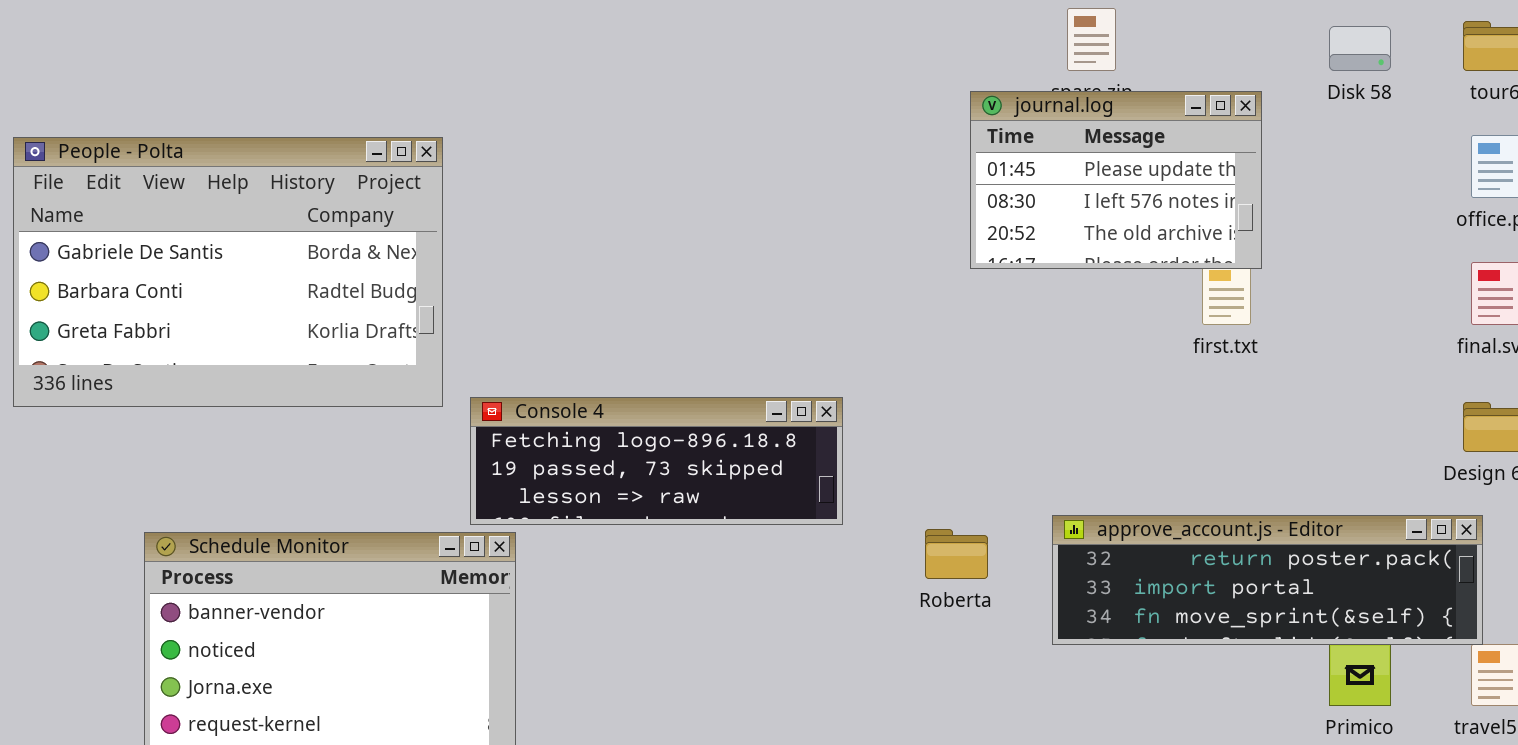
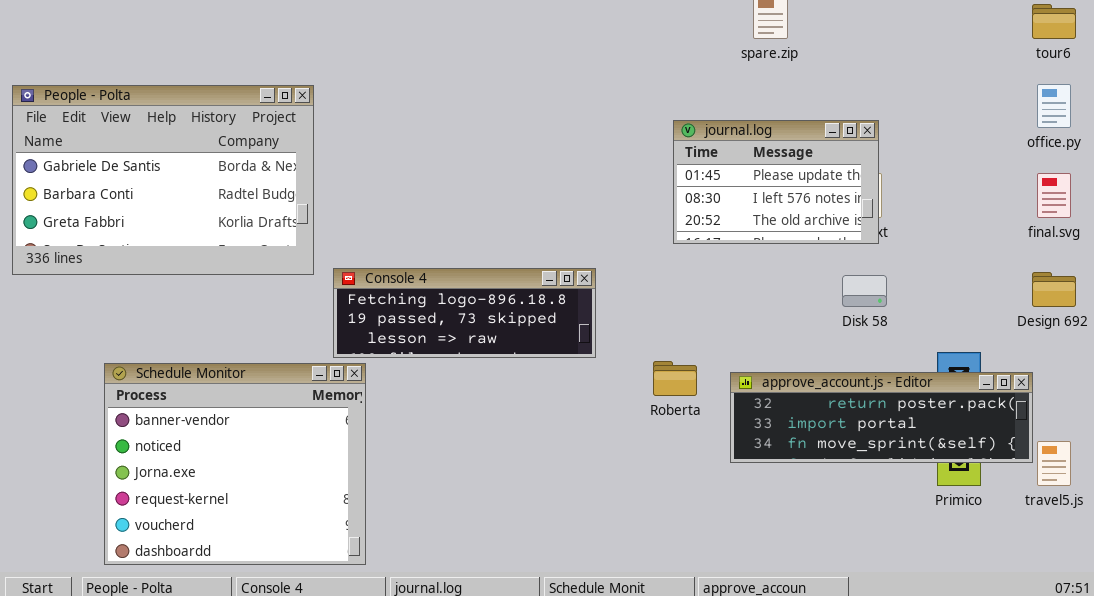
Disk 58: [1329,26,1391,71] -> [842,275,887,307], moved
journal.log: [970,91,1262,269] -> [673,120,879,244], moved
approve_account.js - Editor: [1052,515,1483,645] -> [730,372,1033,463], moved

